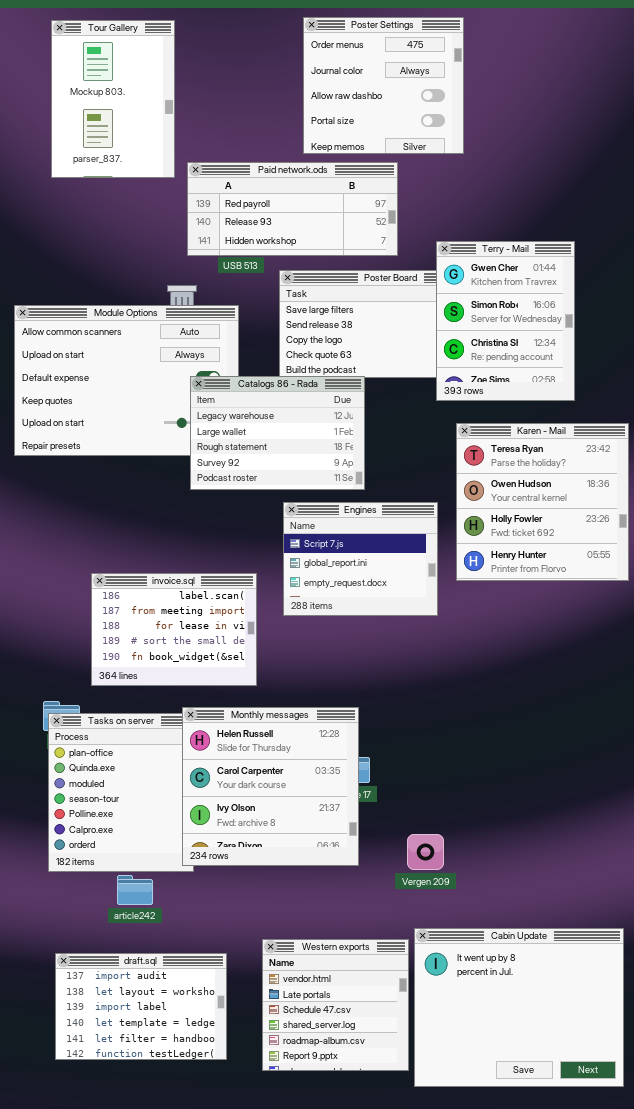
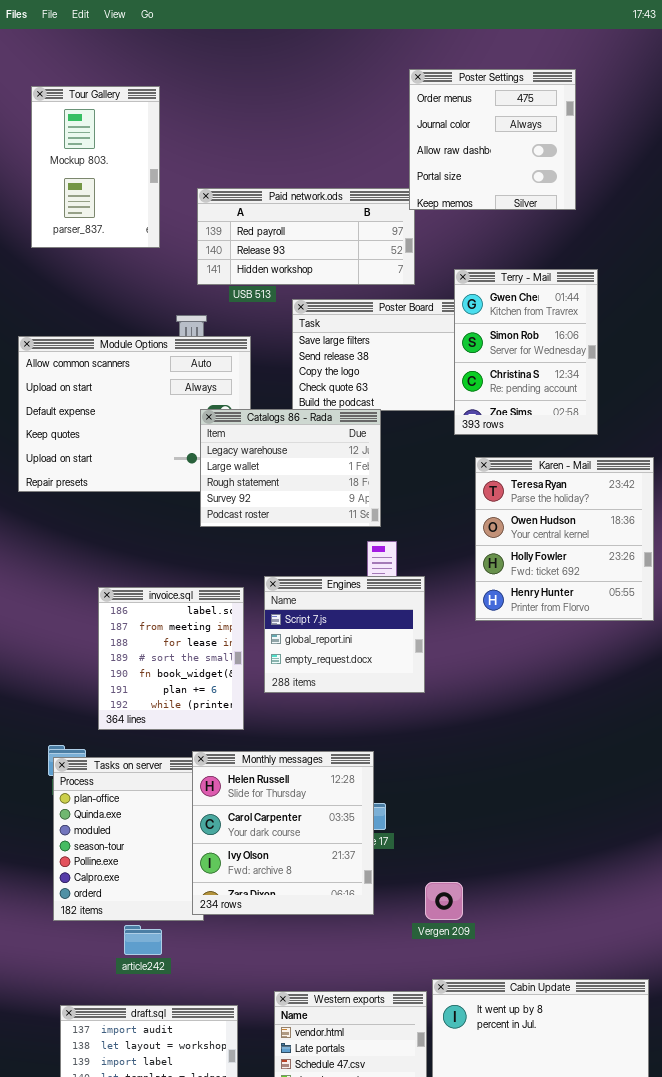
Poster Settings: [303,17,464,154] -> [409,69,576,210], moved
Tour Gallery: [51,20,175,178] -> [31,86,160,248], moved
Engines: [283,502,438,616] -> [264,576,425,693], moved
invoice.sql: [91,573,257,686] -> [98,587,244,730], resized

